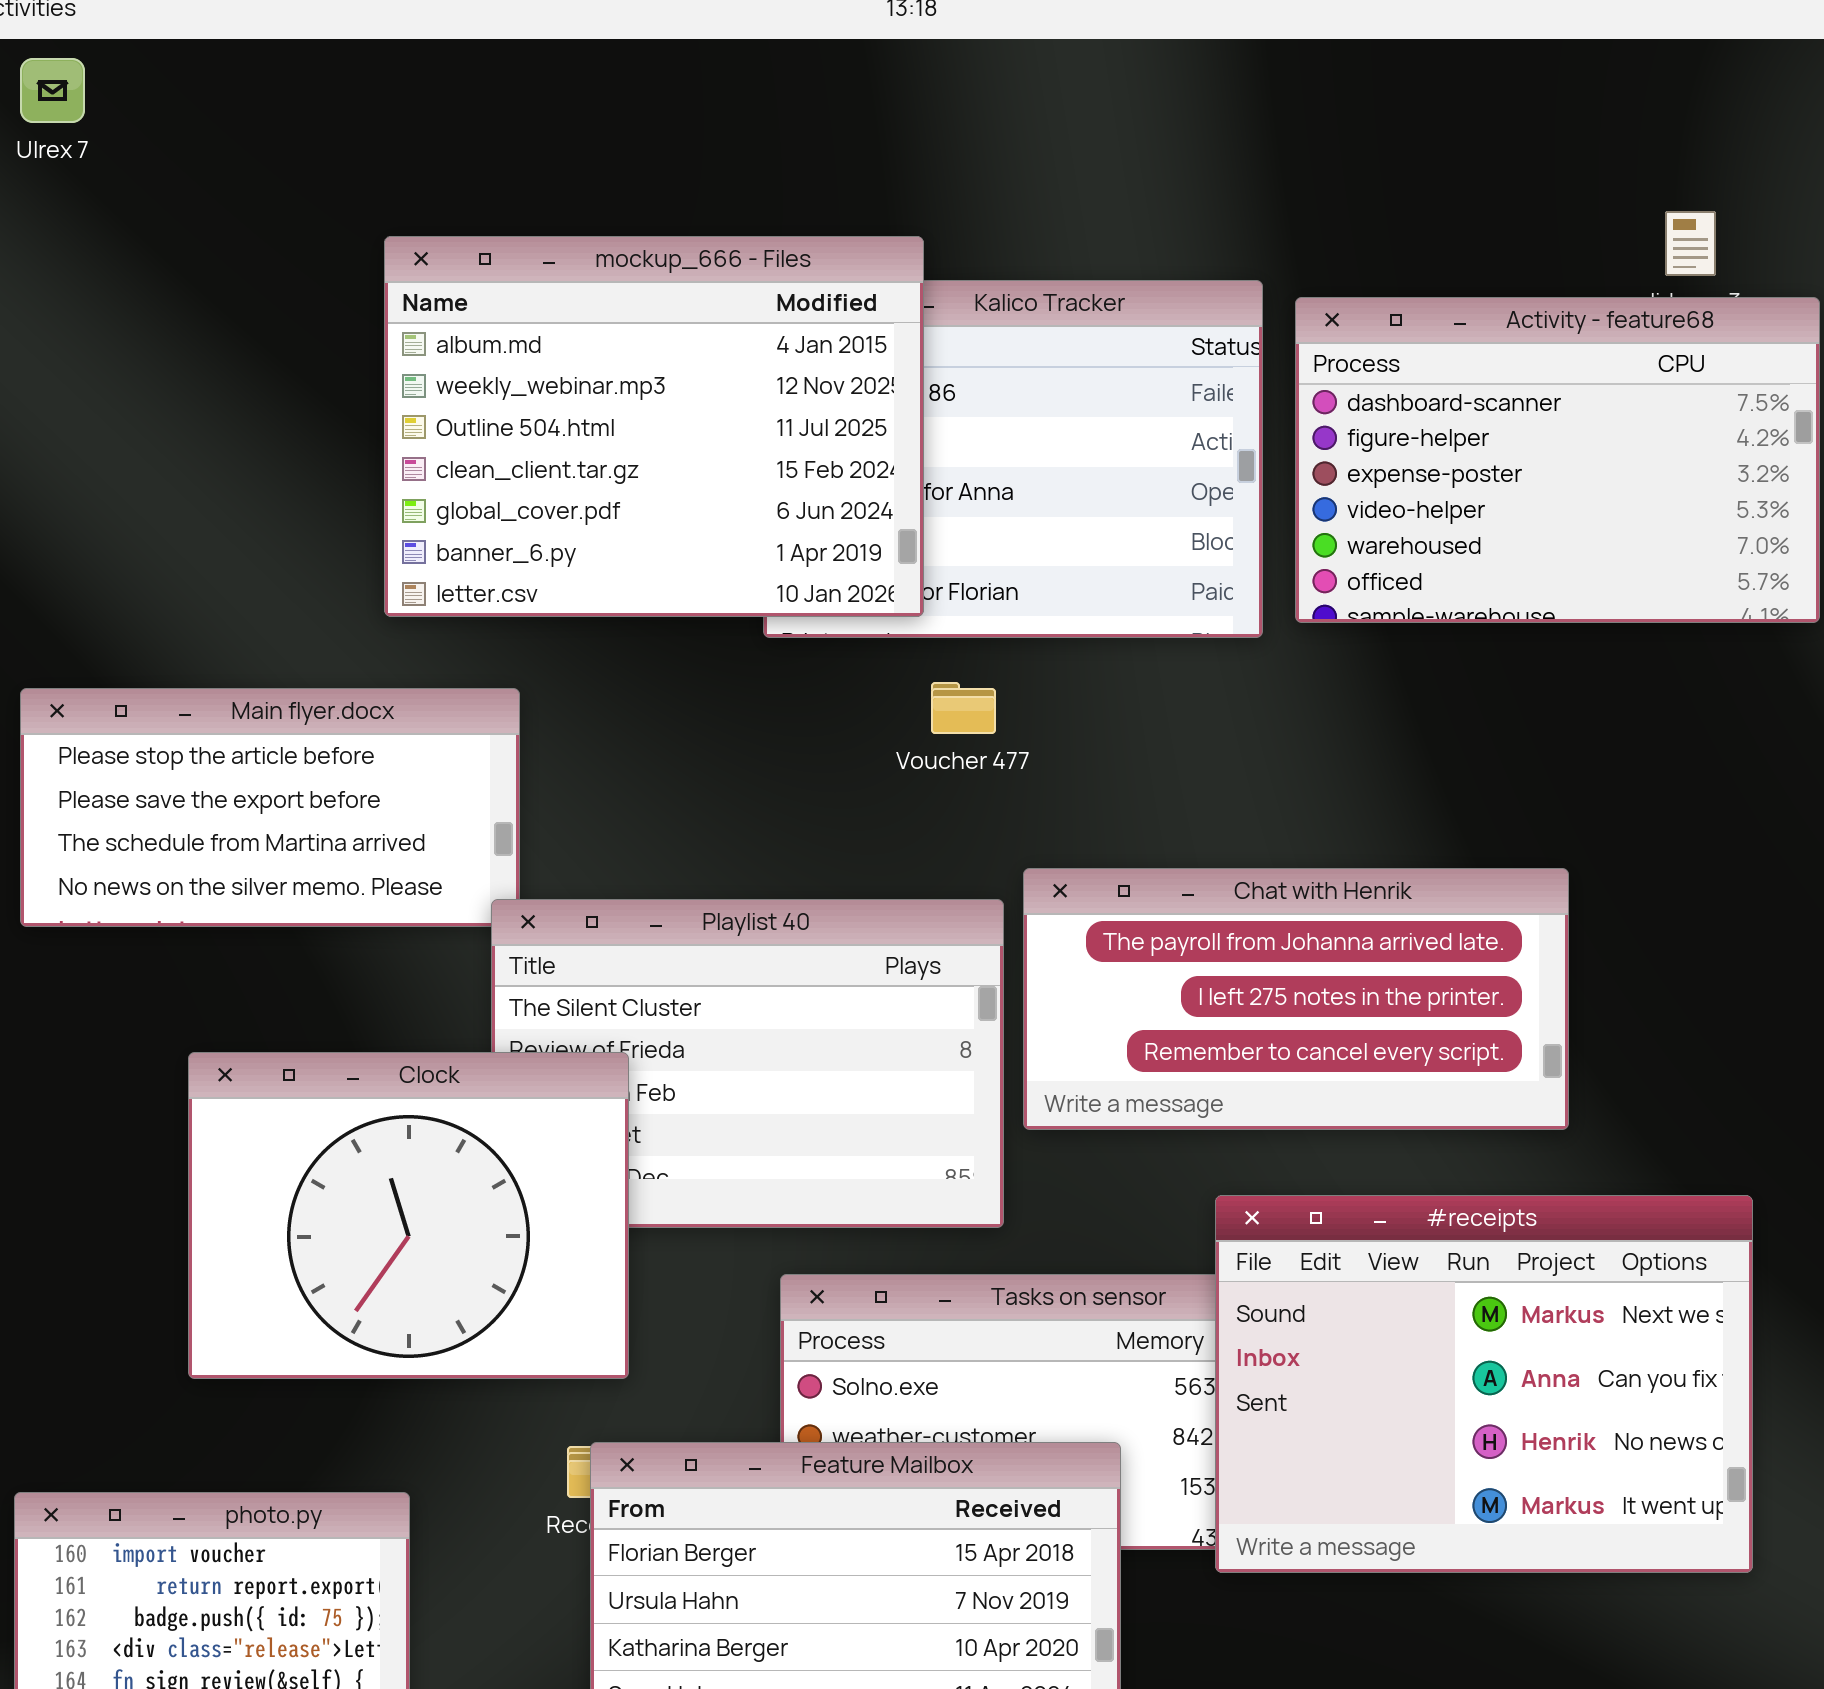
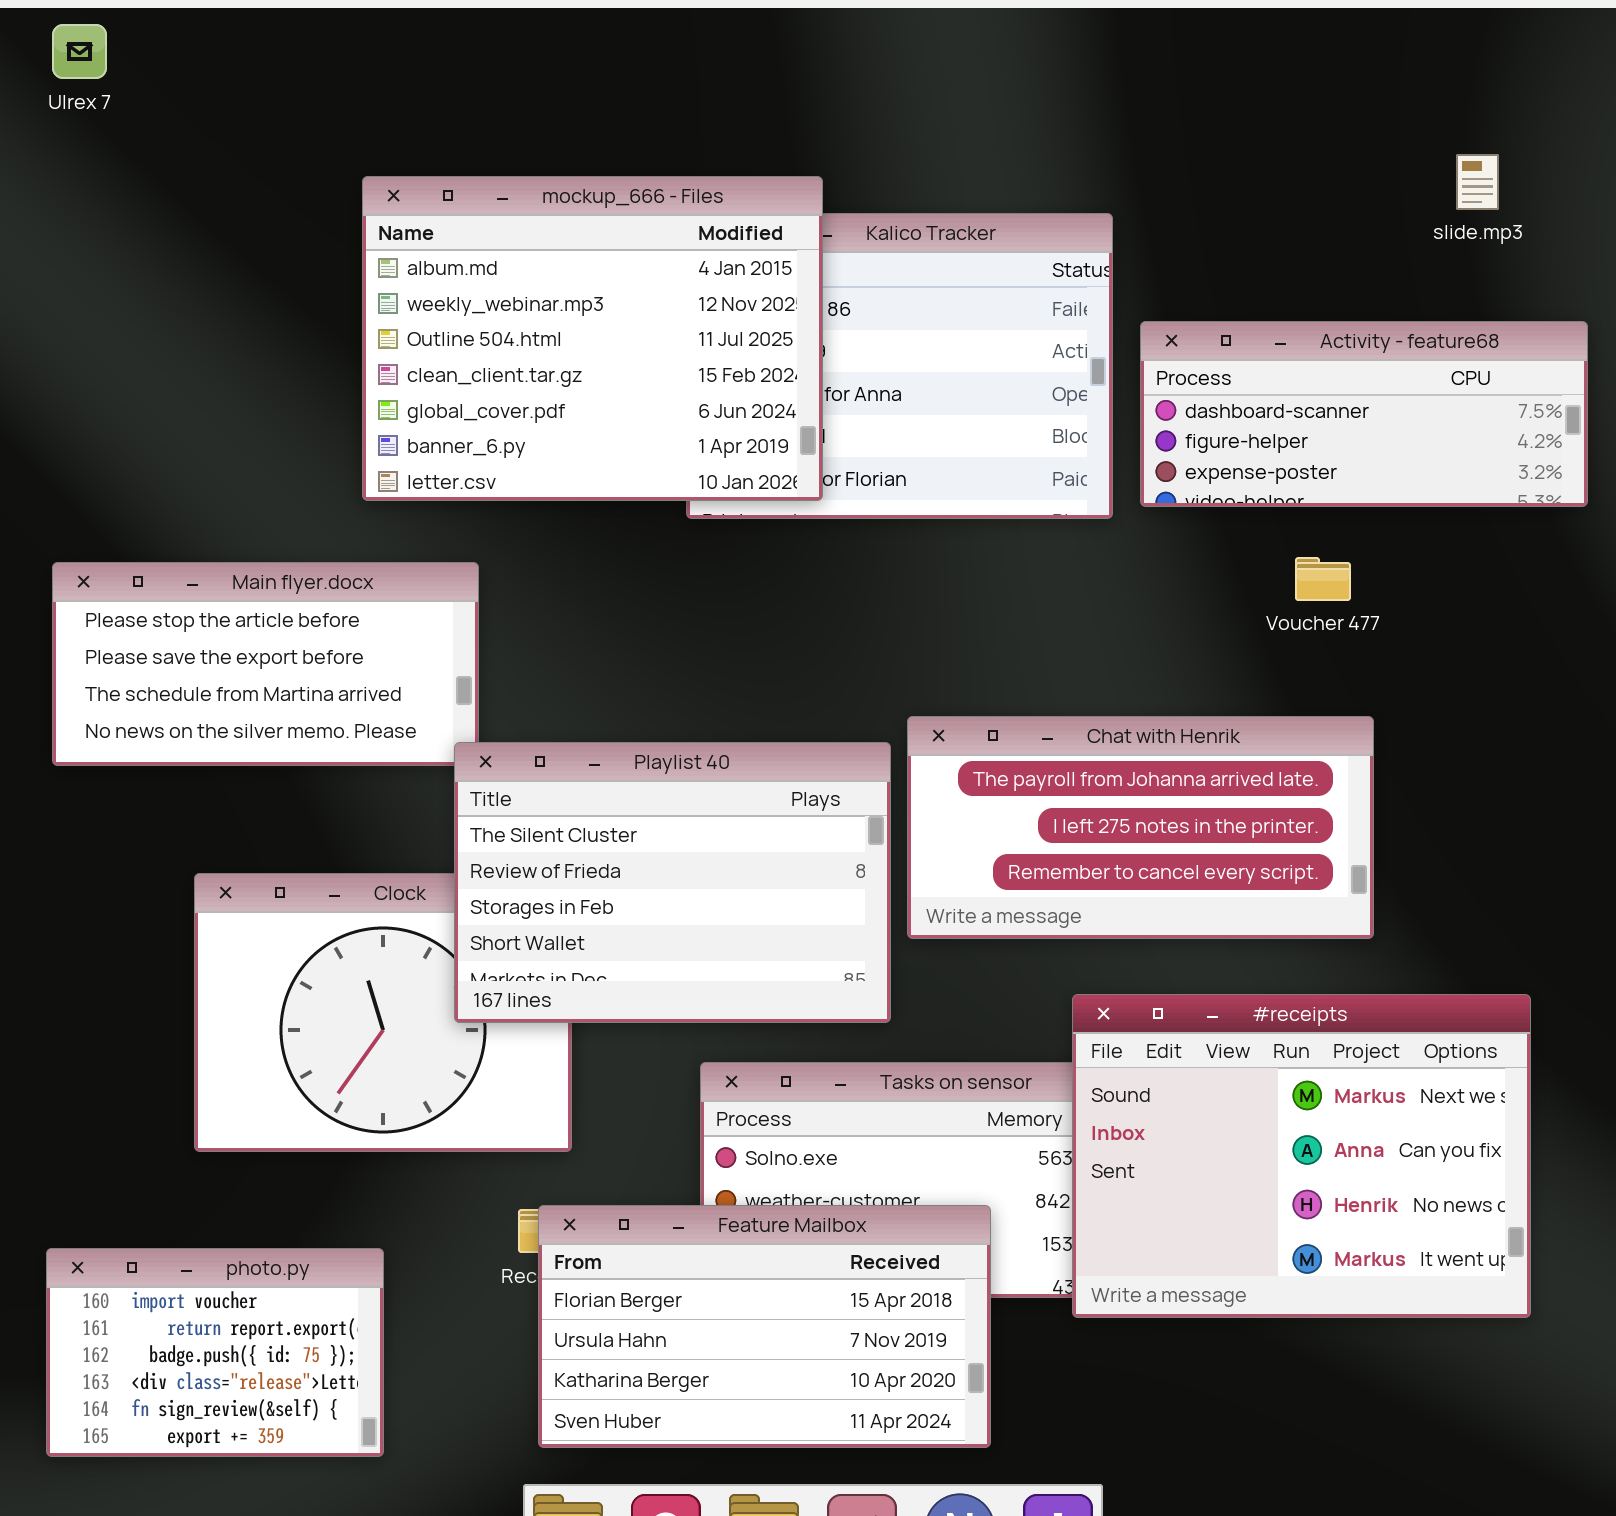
Activity - feature68: [1295,297,1820,623] -> [1140,321,1588,507], resized
Voucher 477: [931,682,996,734] -> [1295,557,1351,601], moved
Playlist 40: [491,899,1004,1228] -> [454,742,891,1023], raised

